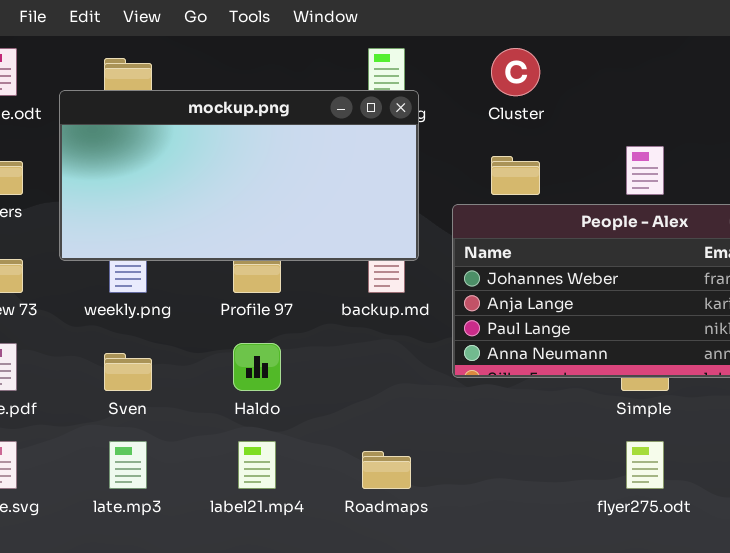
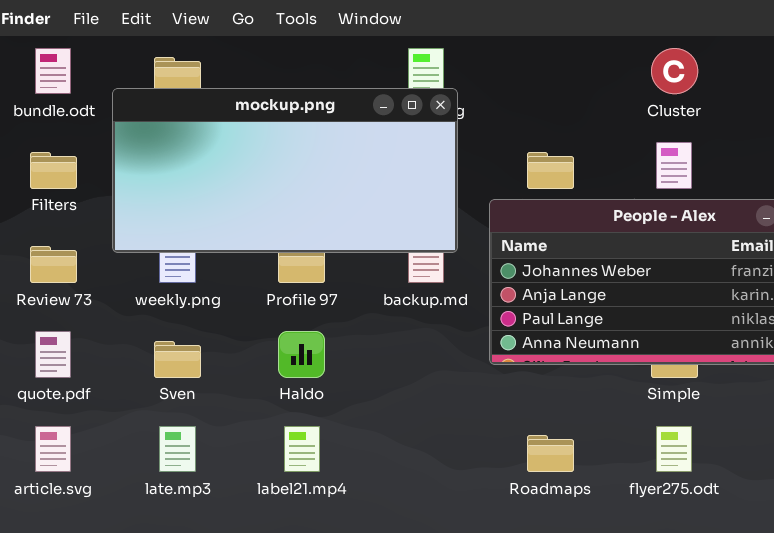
Cluster: [491,48,540,96] -> [651,48,698,94], moved
Roadmaps: [362,451,411,489] -> [527,435,574,472], moved

